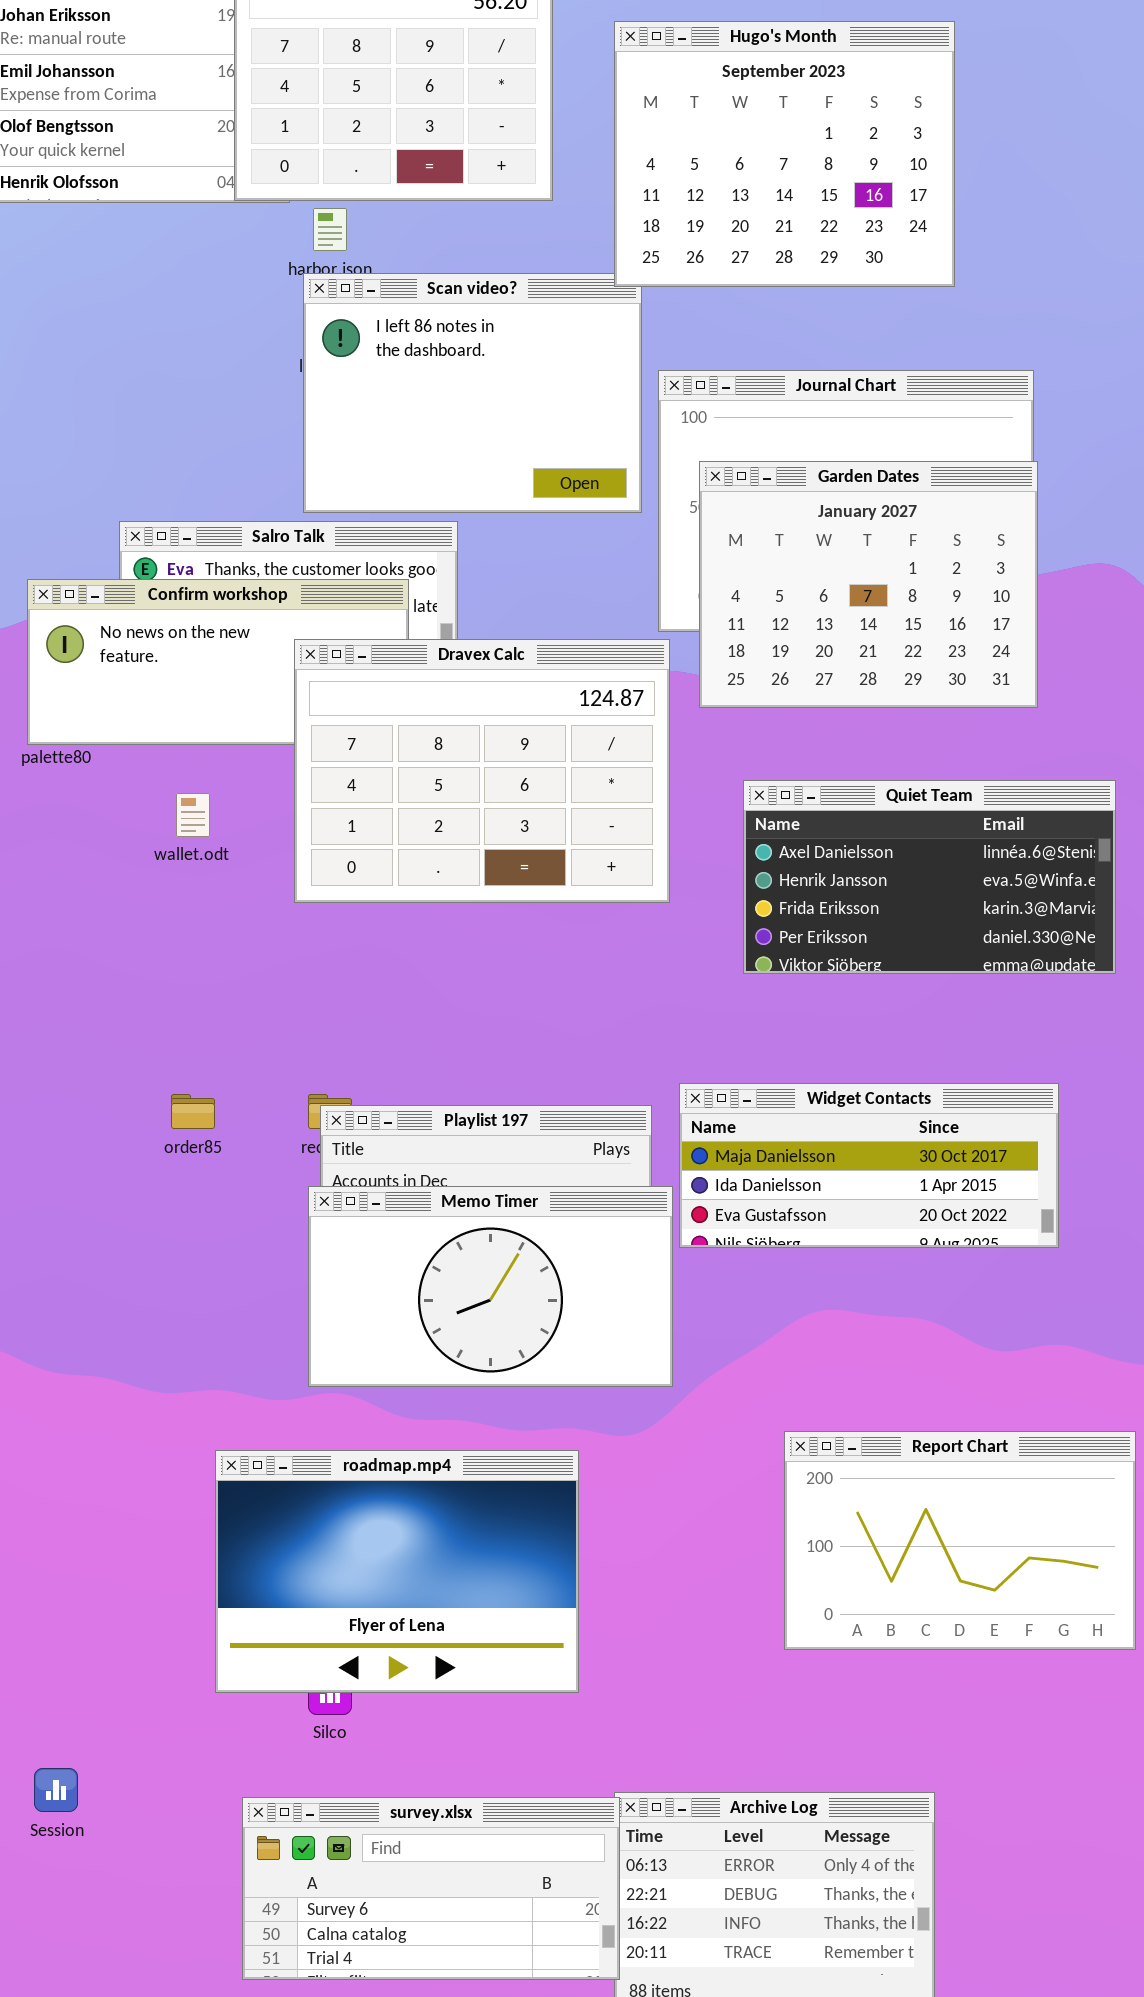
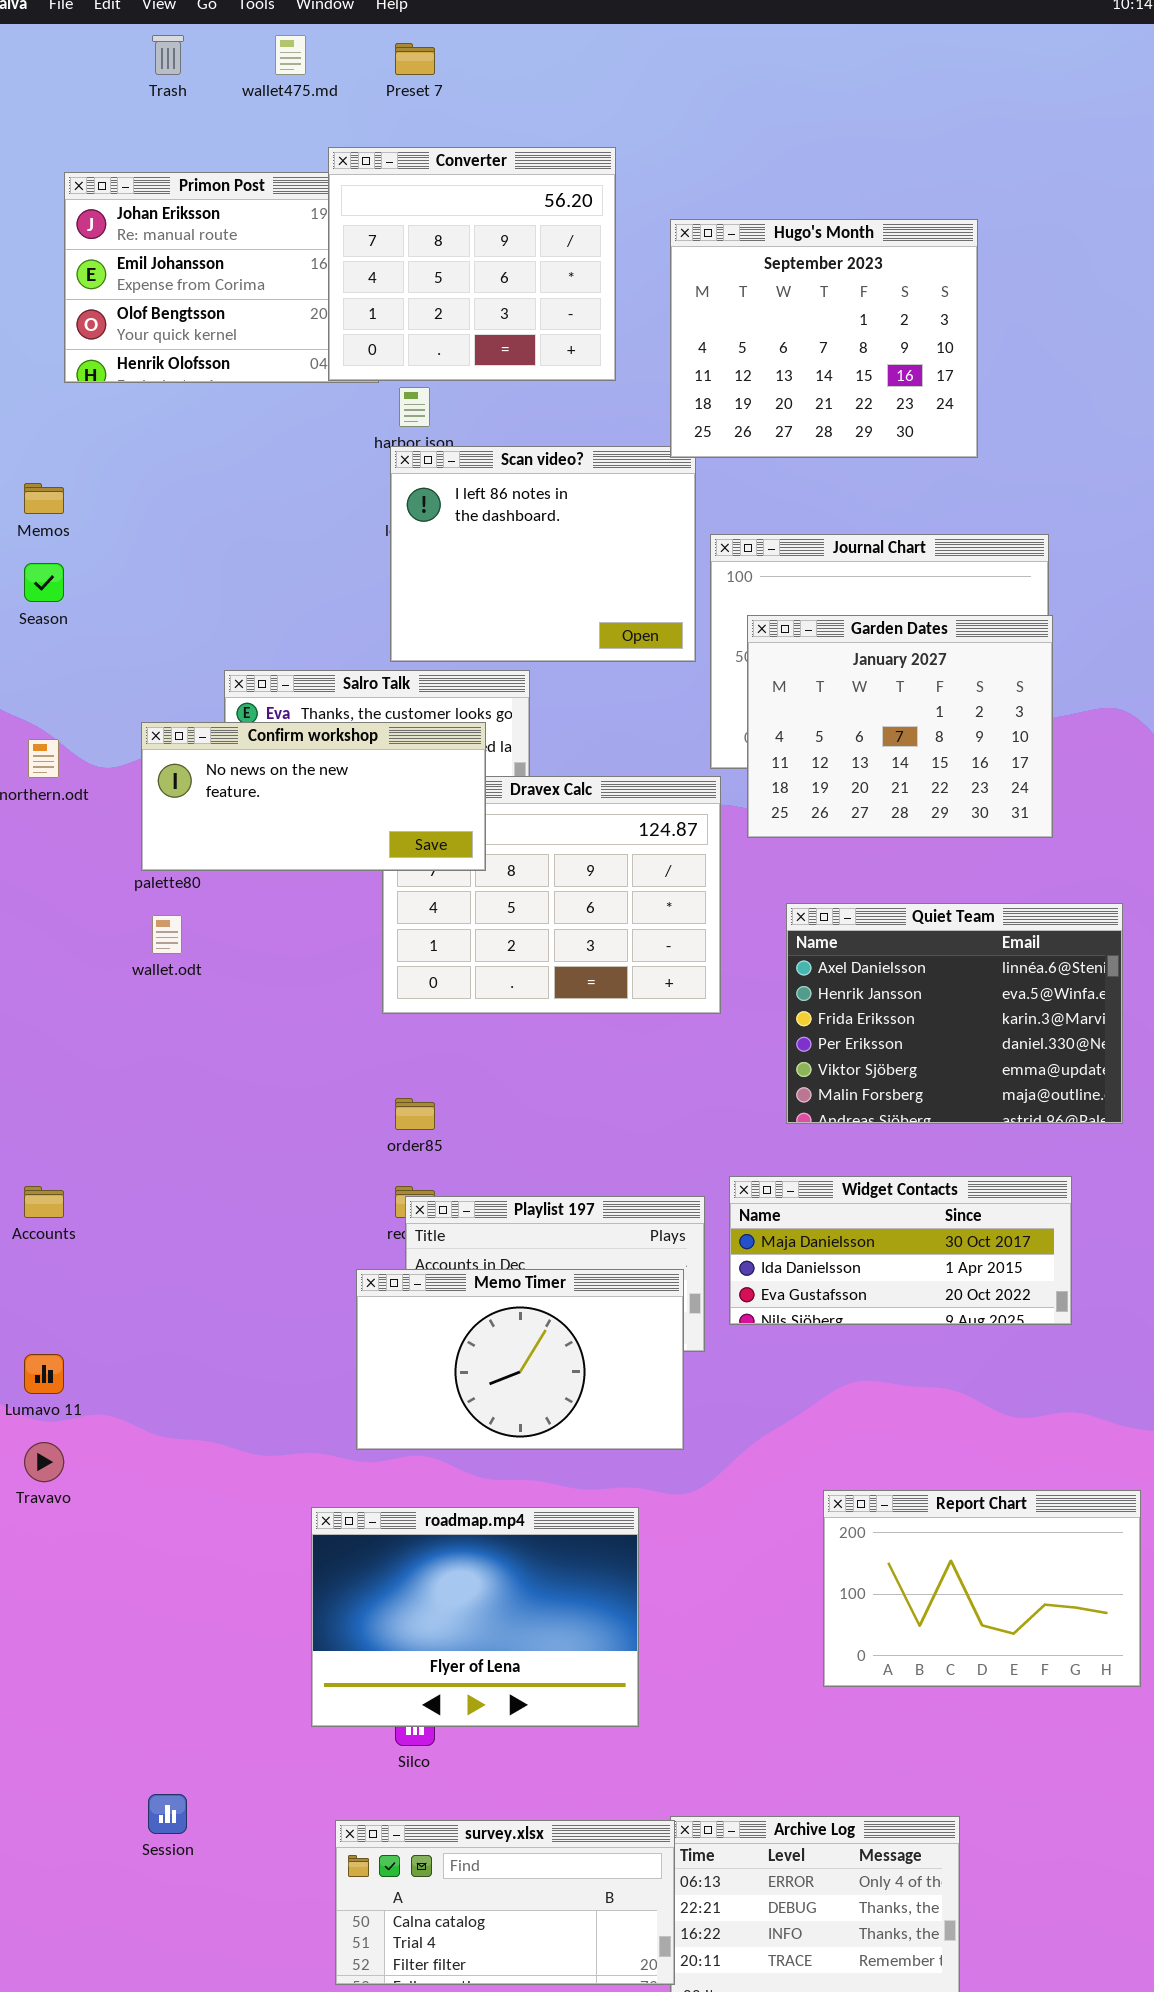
Confirm workshop: [27,579,409,745] -> [141,722,486,871], raised
Quiet Team: [743,780,1116,974] -> [786,903,1123,1124], resized
wallet.odt: [176,793,210,837] -> [152,915,182,954], moved
order85: [171,1094,215,1129] -> [395,1098,435,1130], moved
Memo Timer: [308,1186,673,1387] -> [356,1269,684,1450], moved
survey.xlsx: [242,1797,620,1980] -> [335,1820,675,1985], scrolled down 1 row

